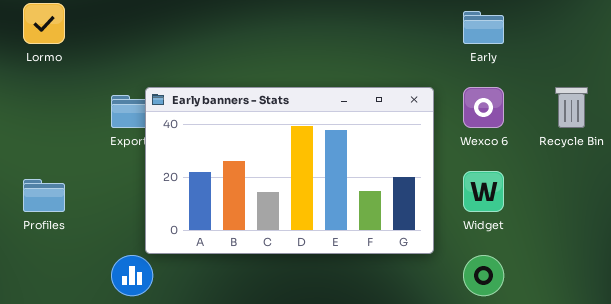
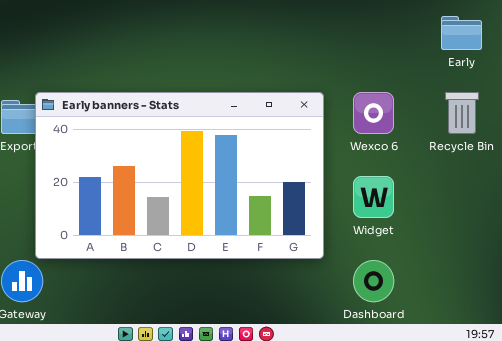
Early: [463,11,504,44] -> [441,16,482,50], moved

